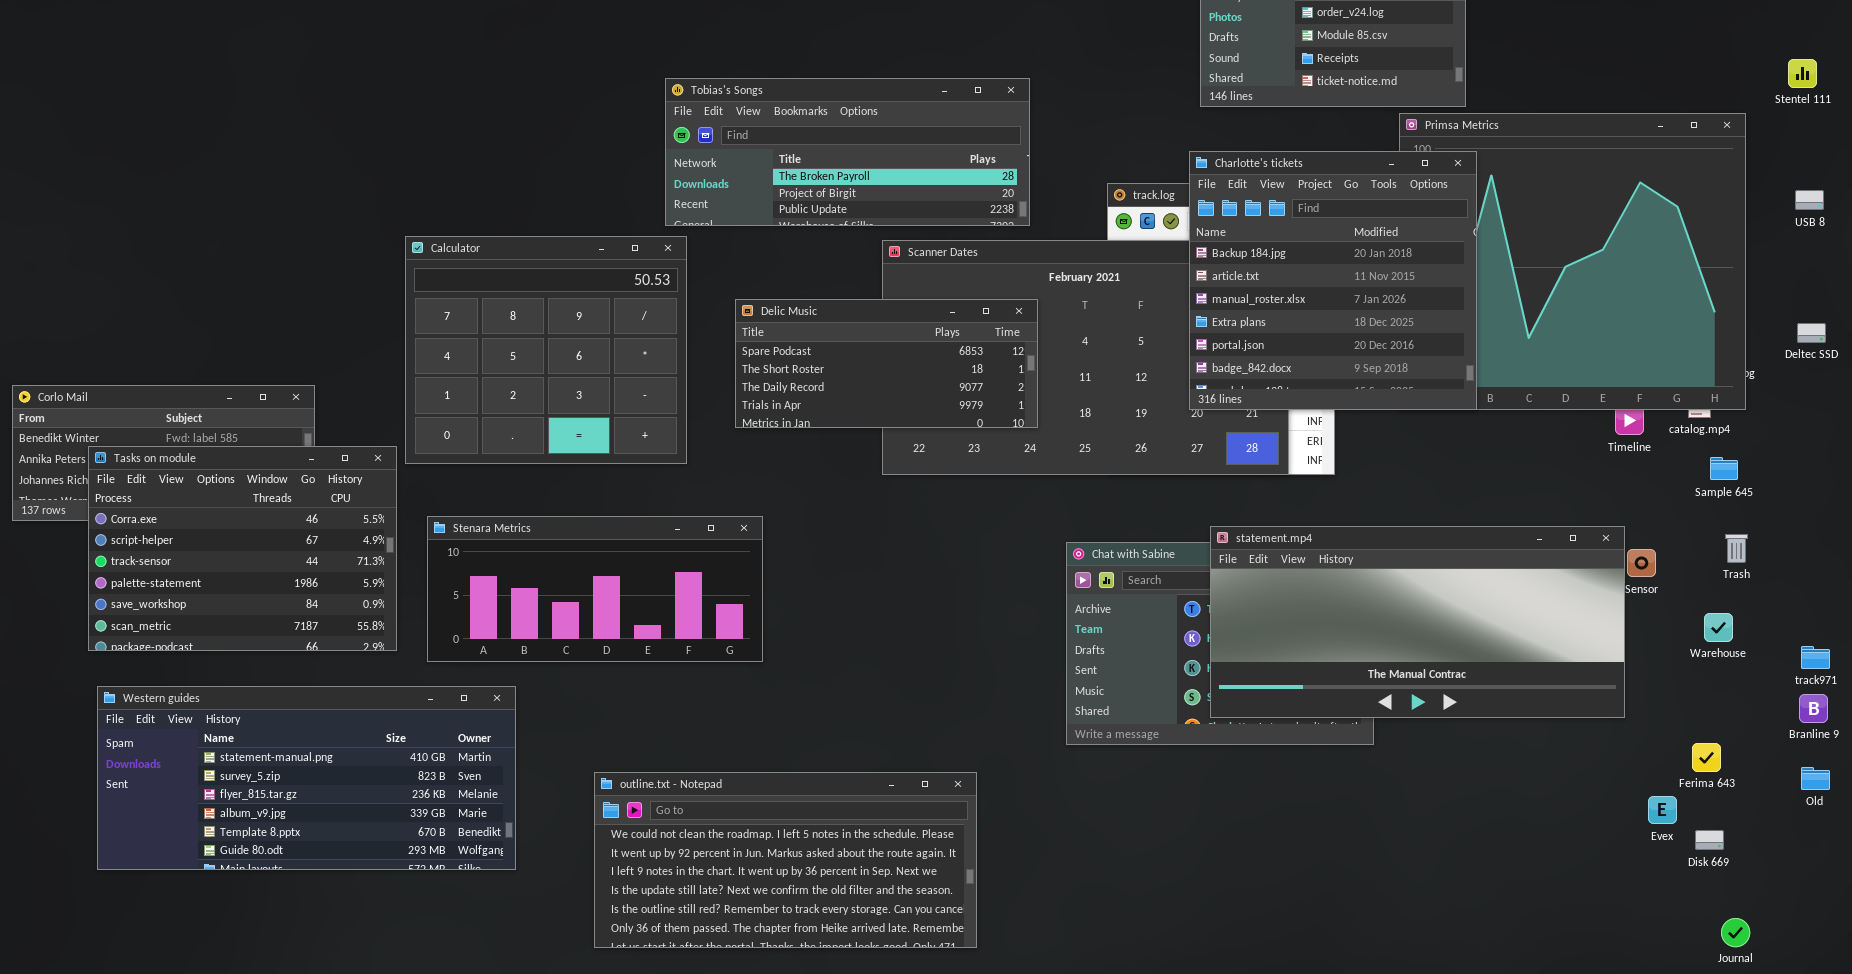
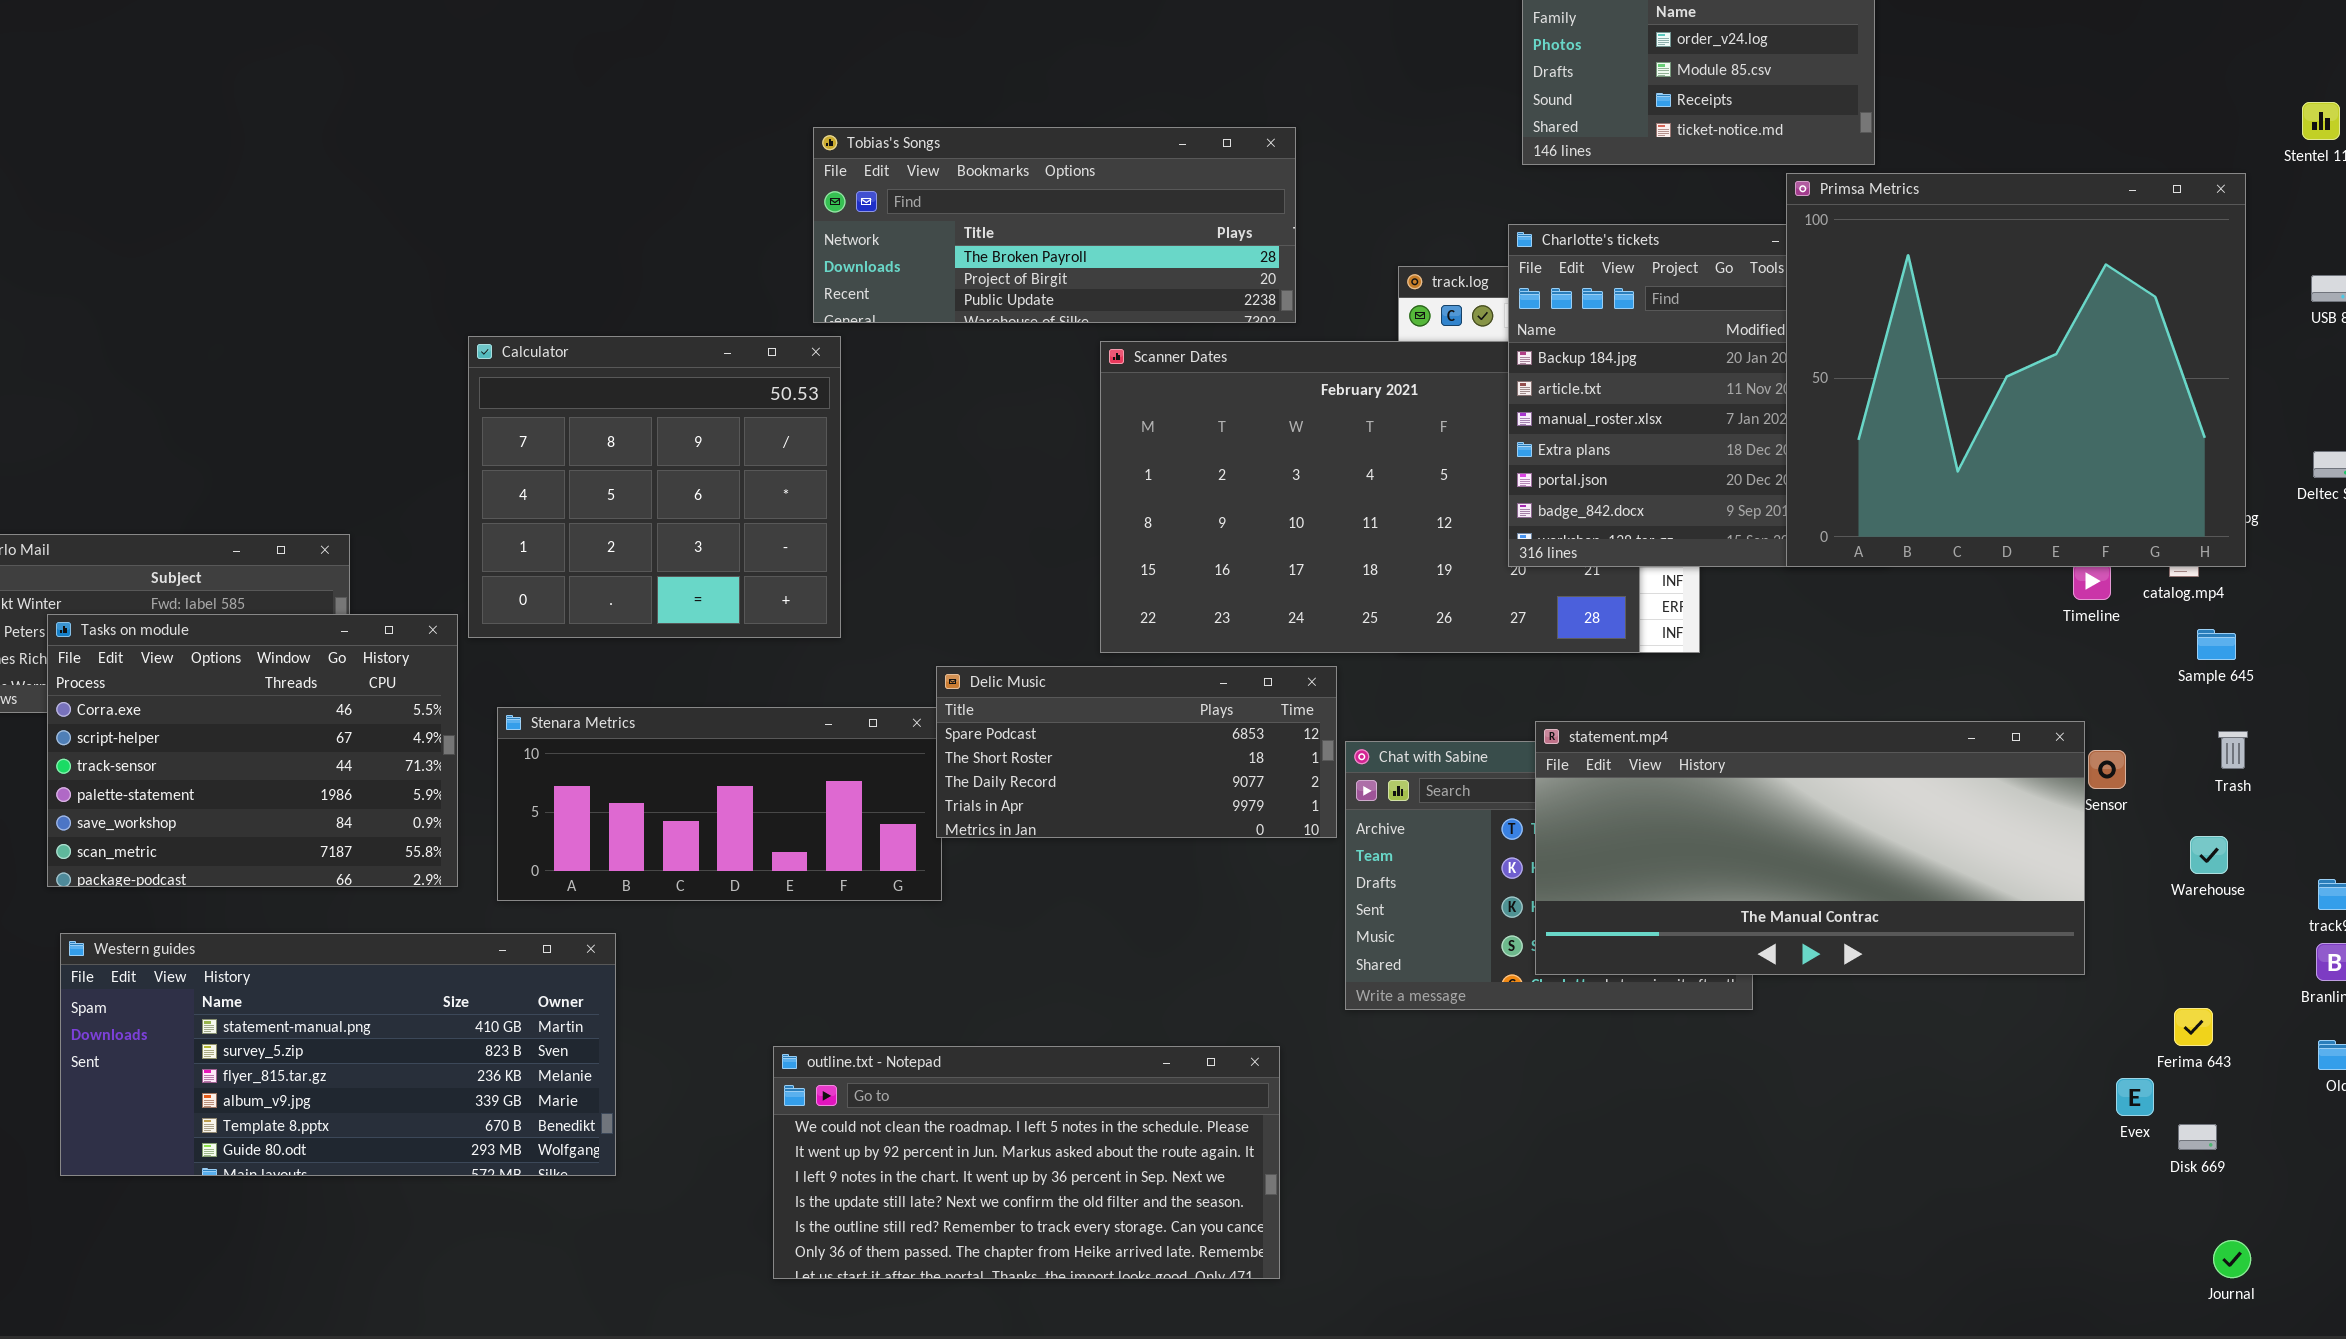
Primsa Metrics: [1399,113,1746,410] -> [1786,173,2246,567], raised
Delic Music: [735,299,1038,428] -> [936,666,1337,838], moved
outline.txt - Notepad: [594,772,977,948] -> [773,1046,1280,1279], moved

